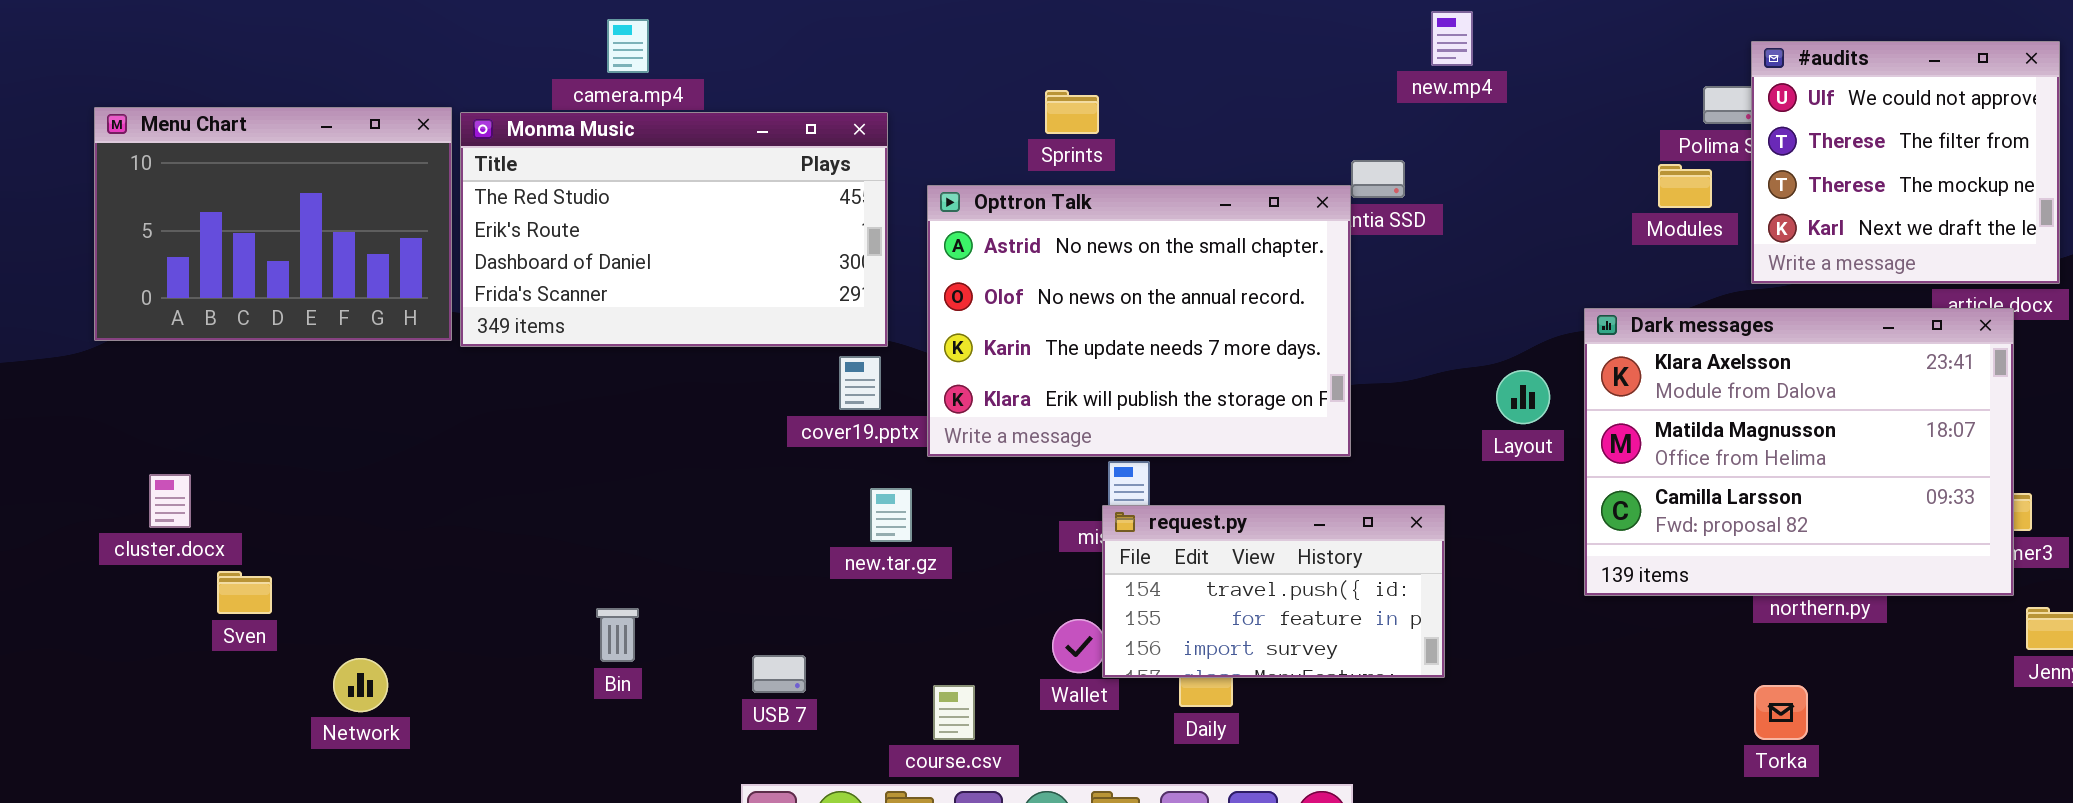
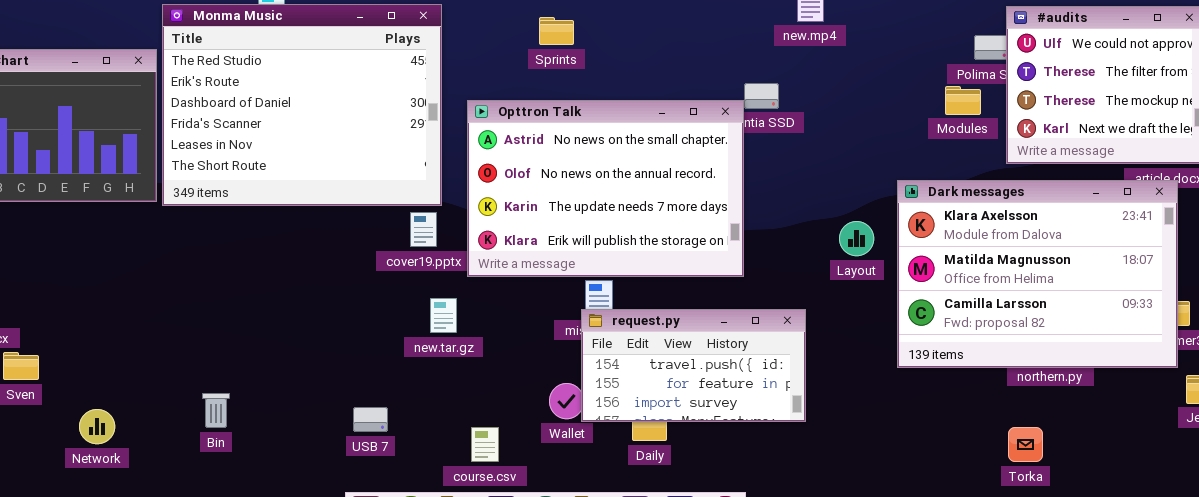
Sprints: [1045,90,1099,134] -> [539,17,574,45], moved
Monma Music: [460,112,888,347] -> [162,4,442,206], resized
Bin: [596,608,639,662] -> [202,393,230,428], moved

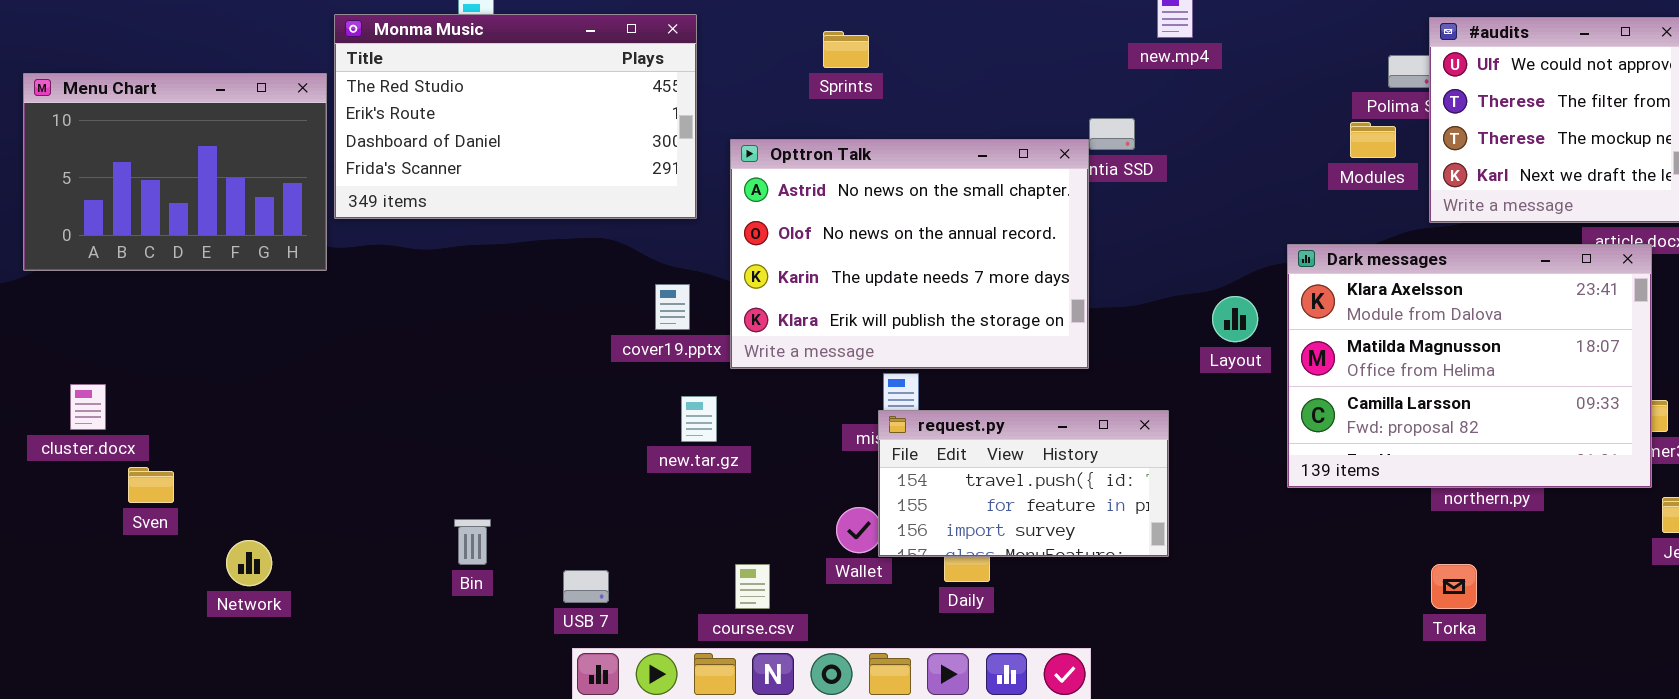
Monma Music: [162,4,442,206] -> [334,14,697,219], resized
Bin: [202,393,230,428] -> [454,519,491,565], moved
USB 7: [353,407,388,432] -> [563,570,609,603], moved

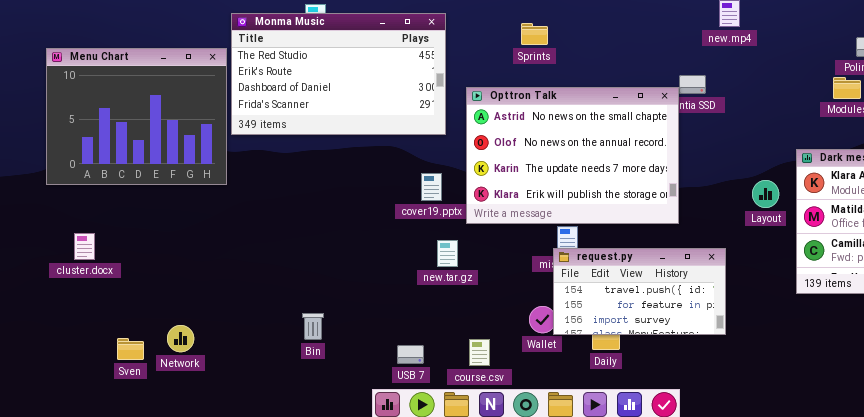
Menu Chart: [23,73,327,271] -> [46,48,227,185], resized
Sven: [128,467,174,503] -> [117,338,144,360], moved
USB 7: [563,570,609,603] -> [397,345,424,364], moved

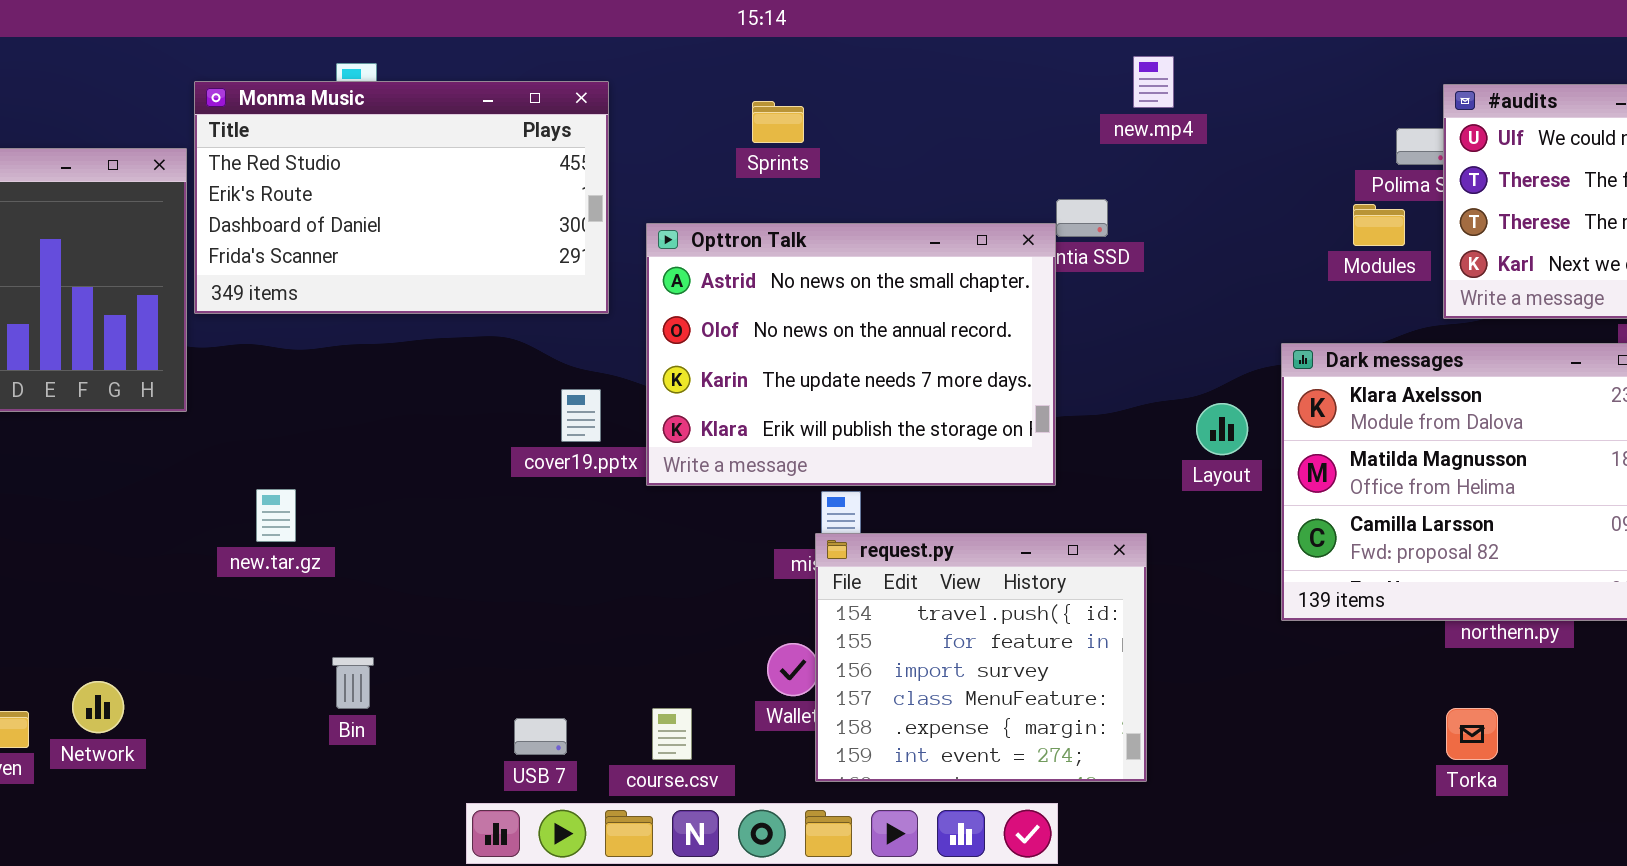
new.tar.gz: [437,240,458,267] -> [256,489,296,542], moved
request.py: [553,248,726,335] -> [815,533,1147,782], resized

